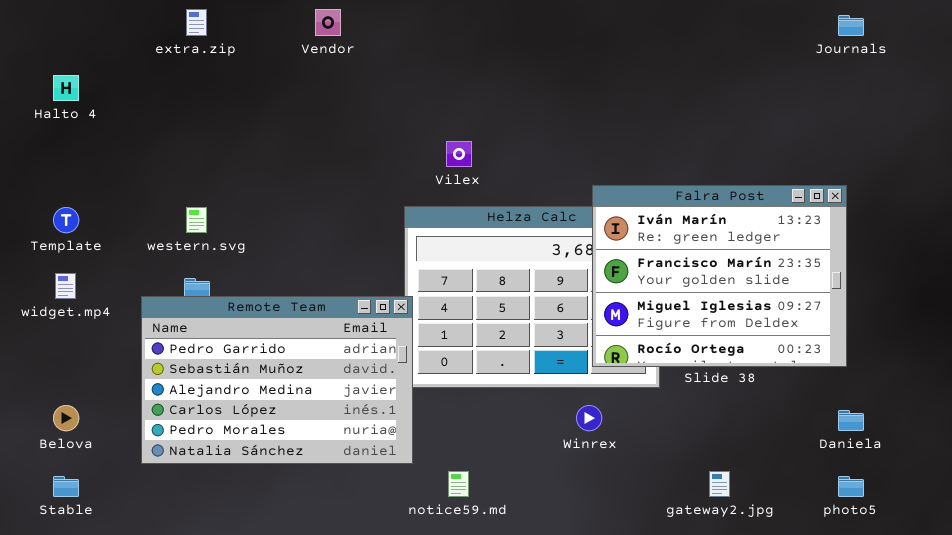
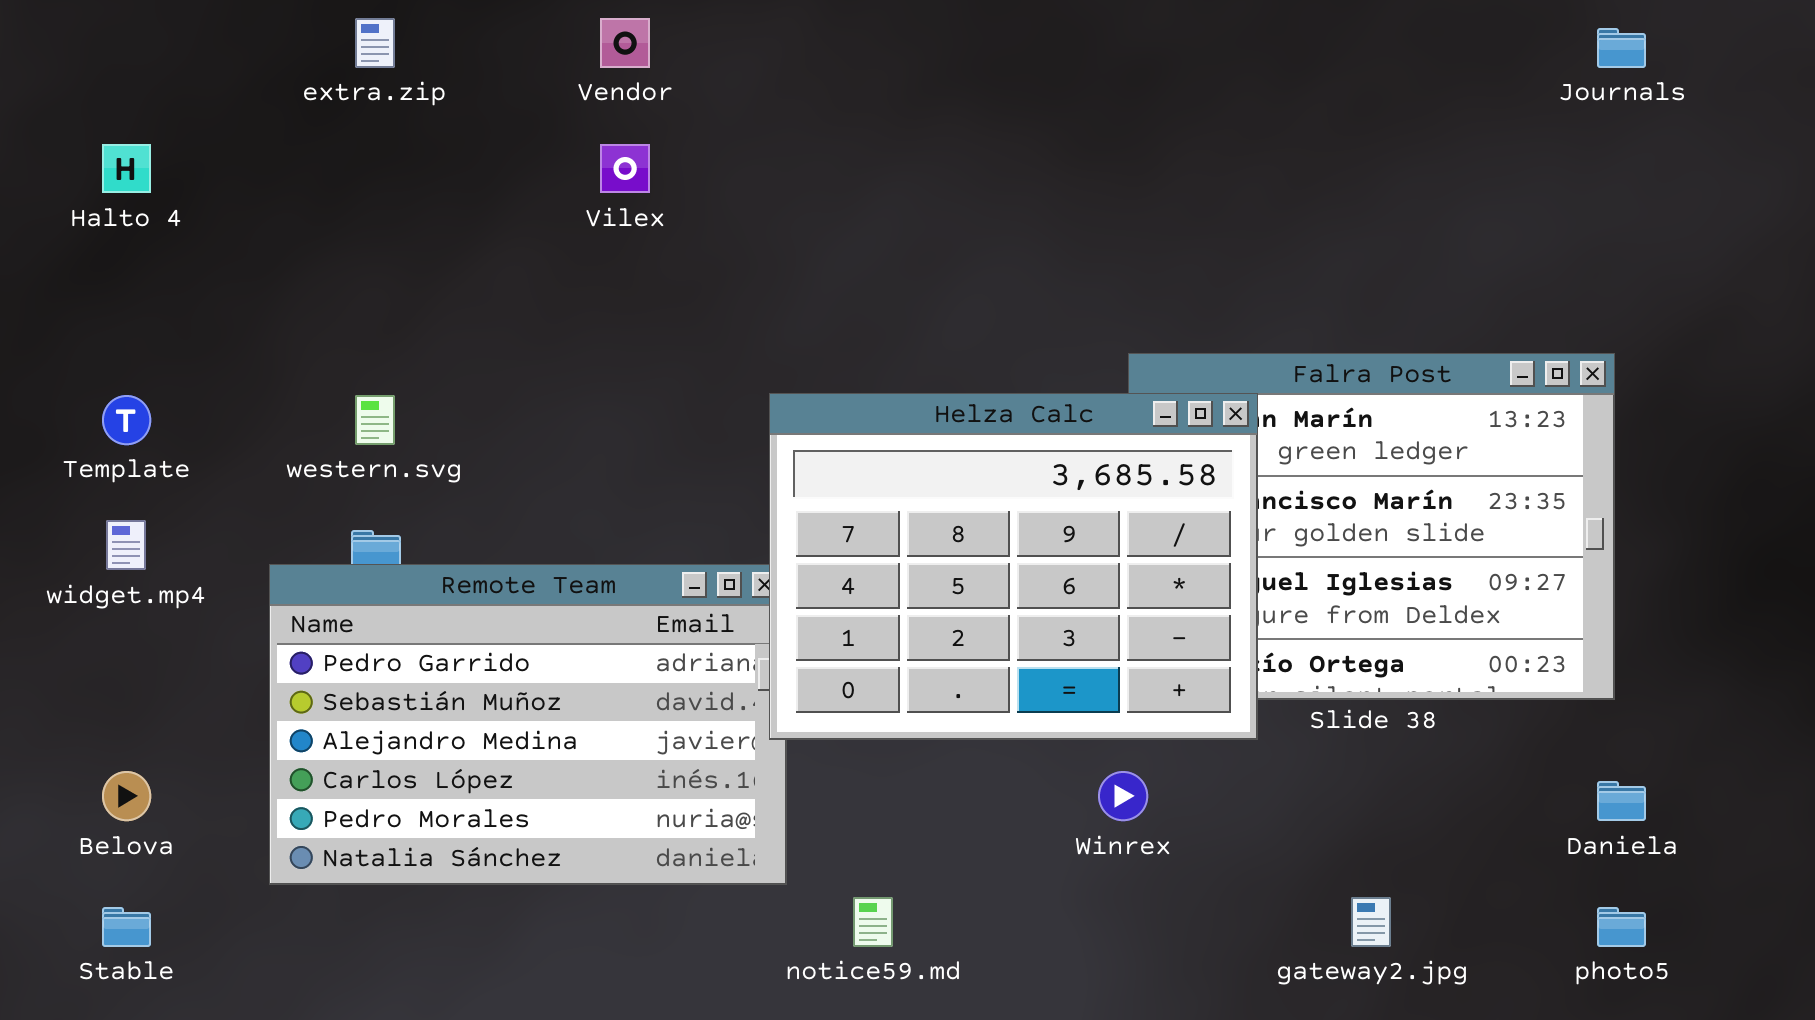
Vilex: [446,141,472,167] -> [600,144,650,193], moved
Helza Calc: [404,206,660,388] -> [769,393,1258,740], raised

